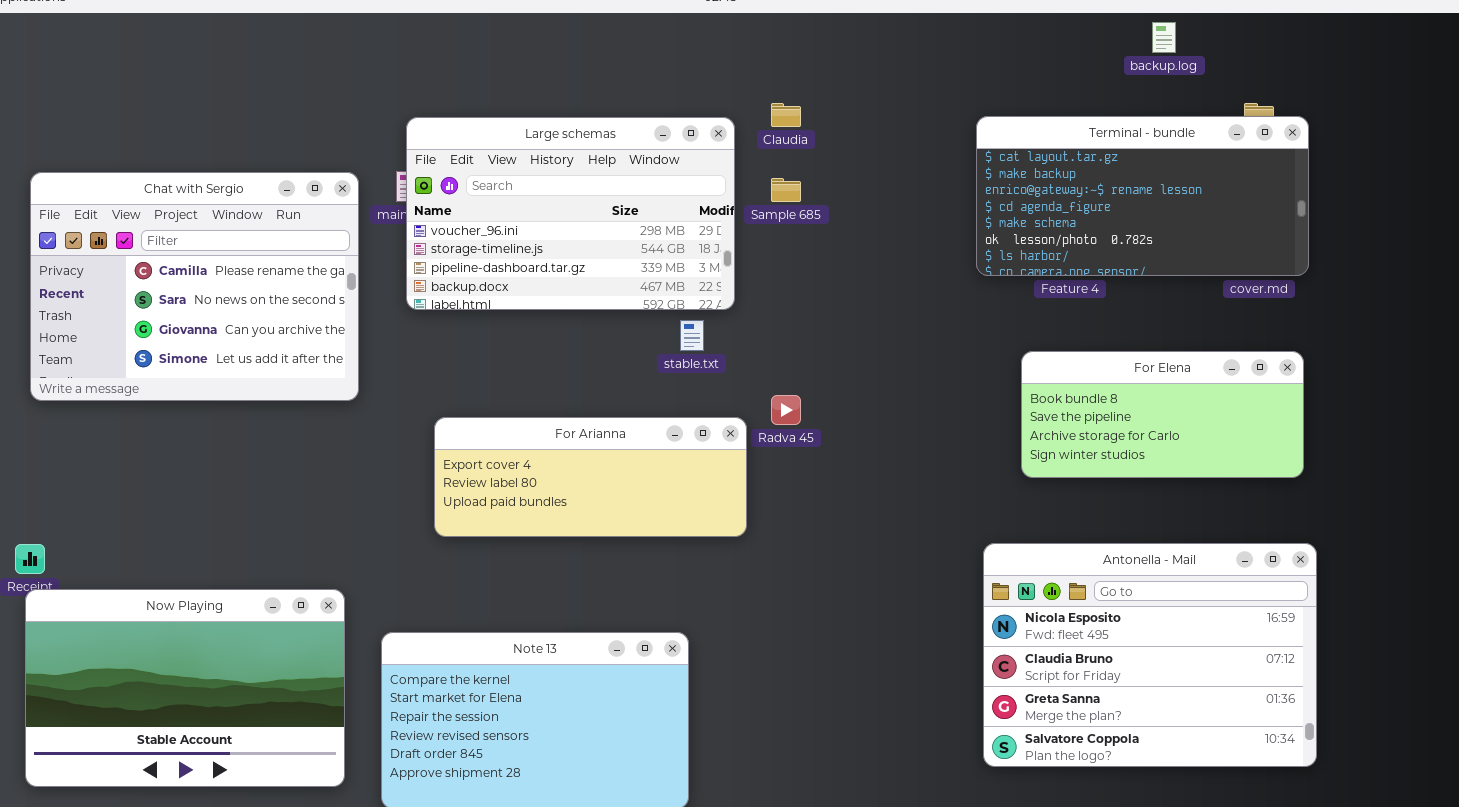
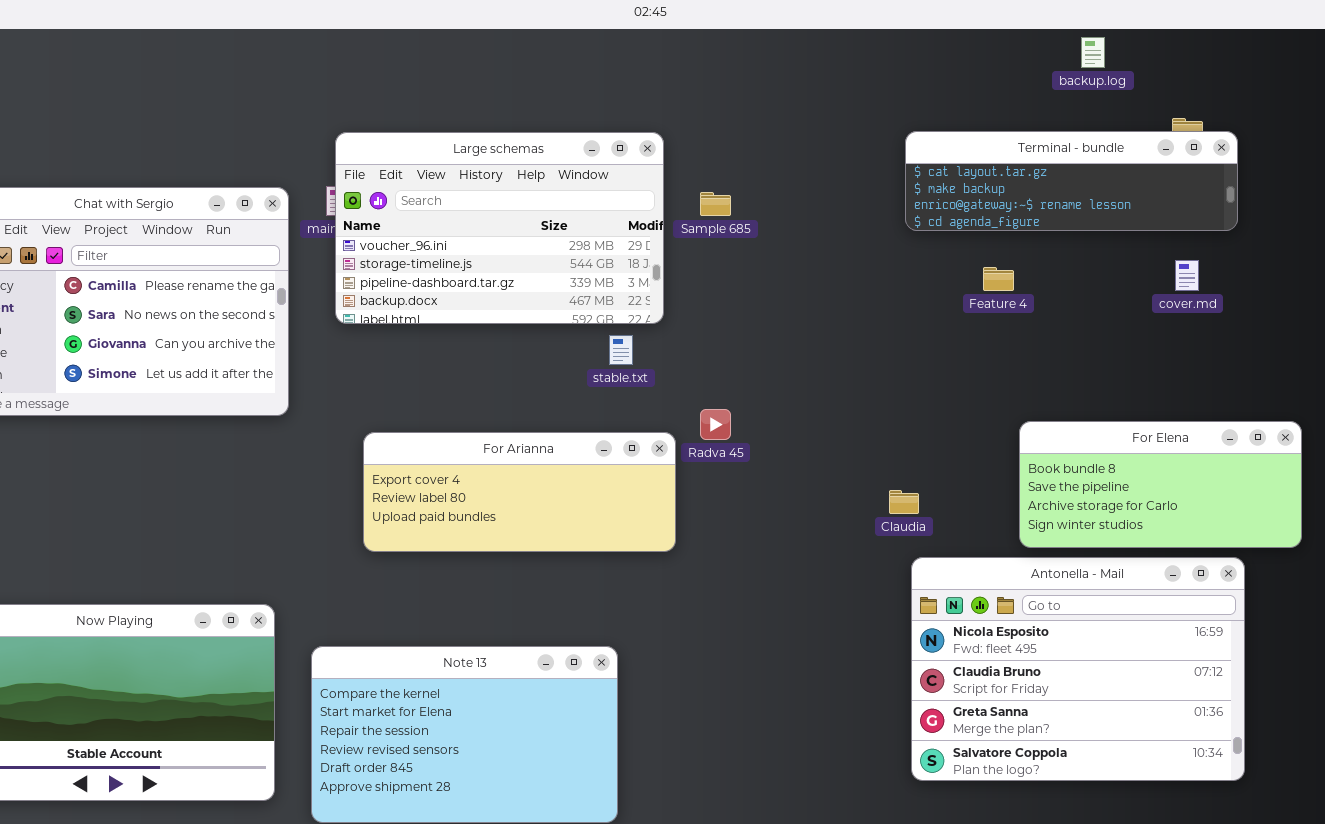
Claudia: [771,103,801,127] -> [889,490,919,514], moved
Terminal - bundle: [976,116,1309,276] -> [905,131,1238,231], resized
For Elena: [1021,351,1304,478] -> [1019,421,1302,548], moved

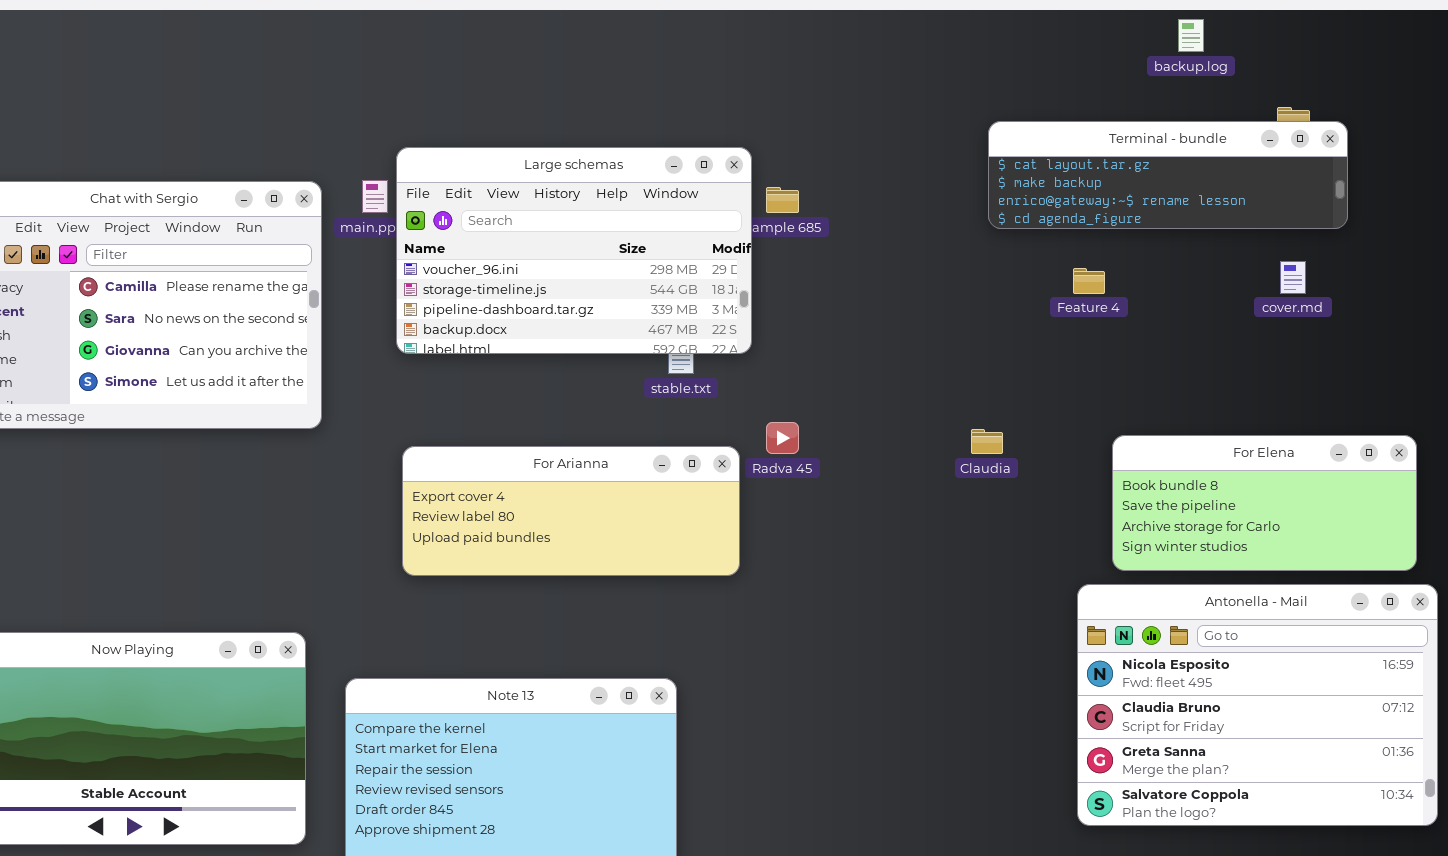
Large schemas: [335,132,664,324] -> [396,147,752,354], moved
Claudia: [889,490,919,514] -> [971,429,1003,454], moved
Antonella - Mail: [911,557,1245,781] -> [1077,584,1438,826], moved

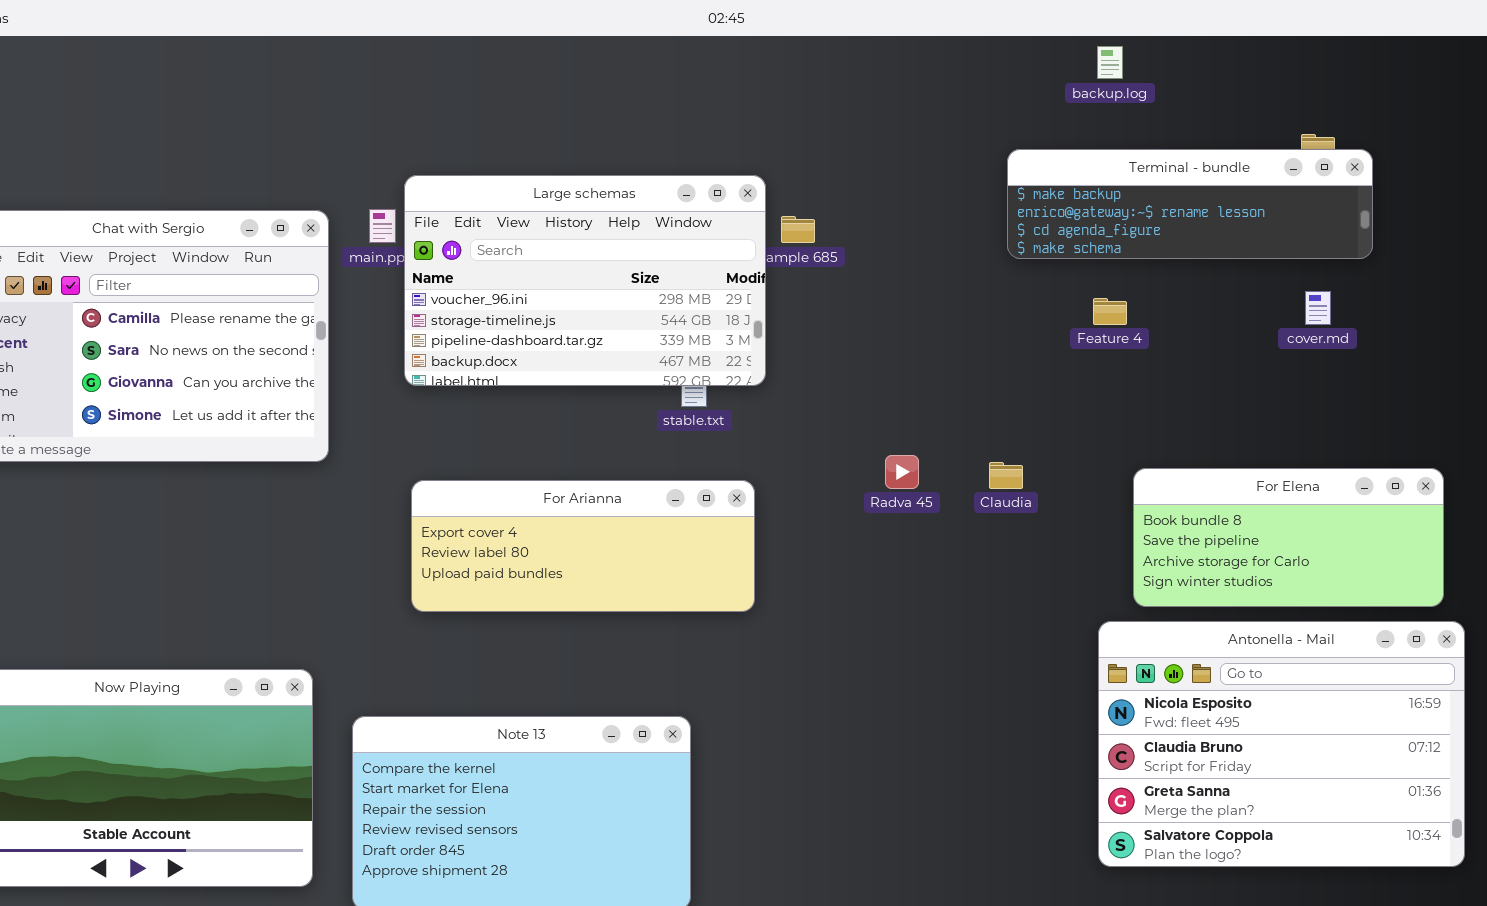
backup.log: [1178,19,1204,52] -> [1097,46,1123,79], moved
Terminal - bundle: [988,121,1348,229] -> [1007,149,1373,259], scrolled down 1 row
Radva 45: [766,422,799,454] -> [885,455,919,489], moved

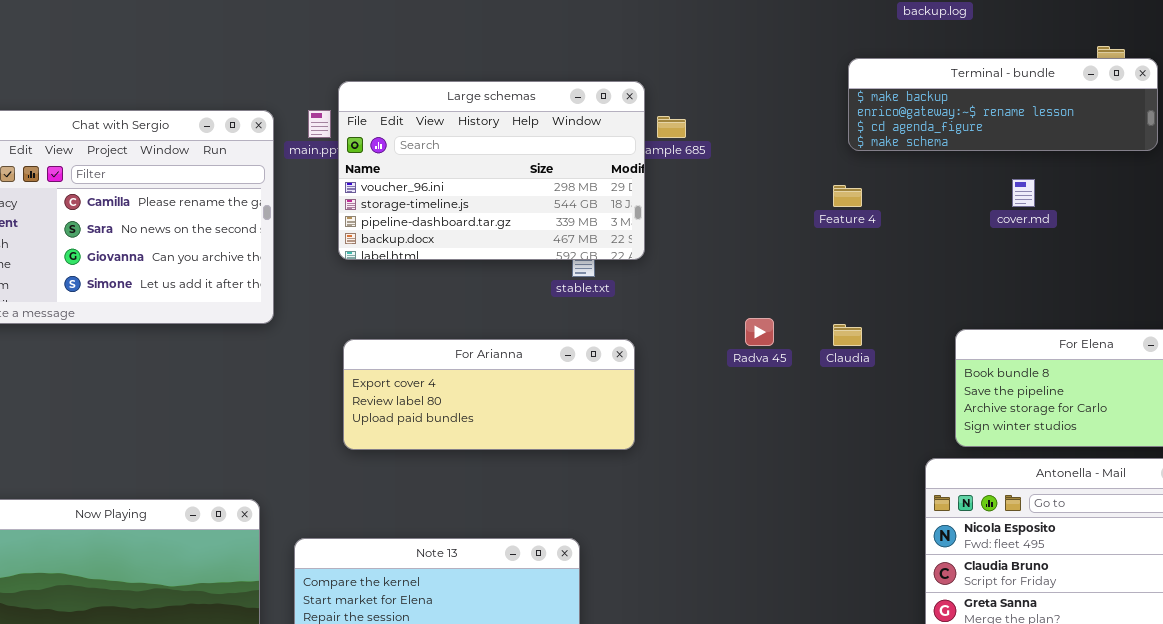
cover.md: [1305,291,1331,325] -> [1012,179,1035,207], moved
Feature 4: [1093,298,1127,325] -> [833,185,862,207], moved

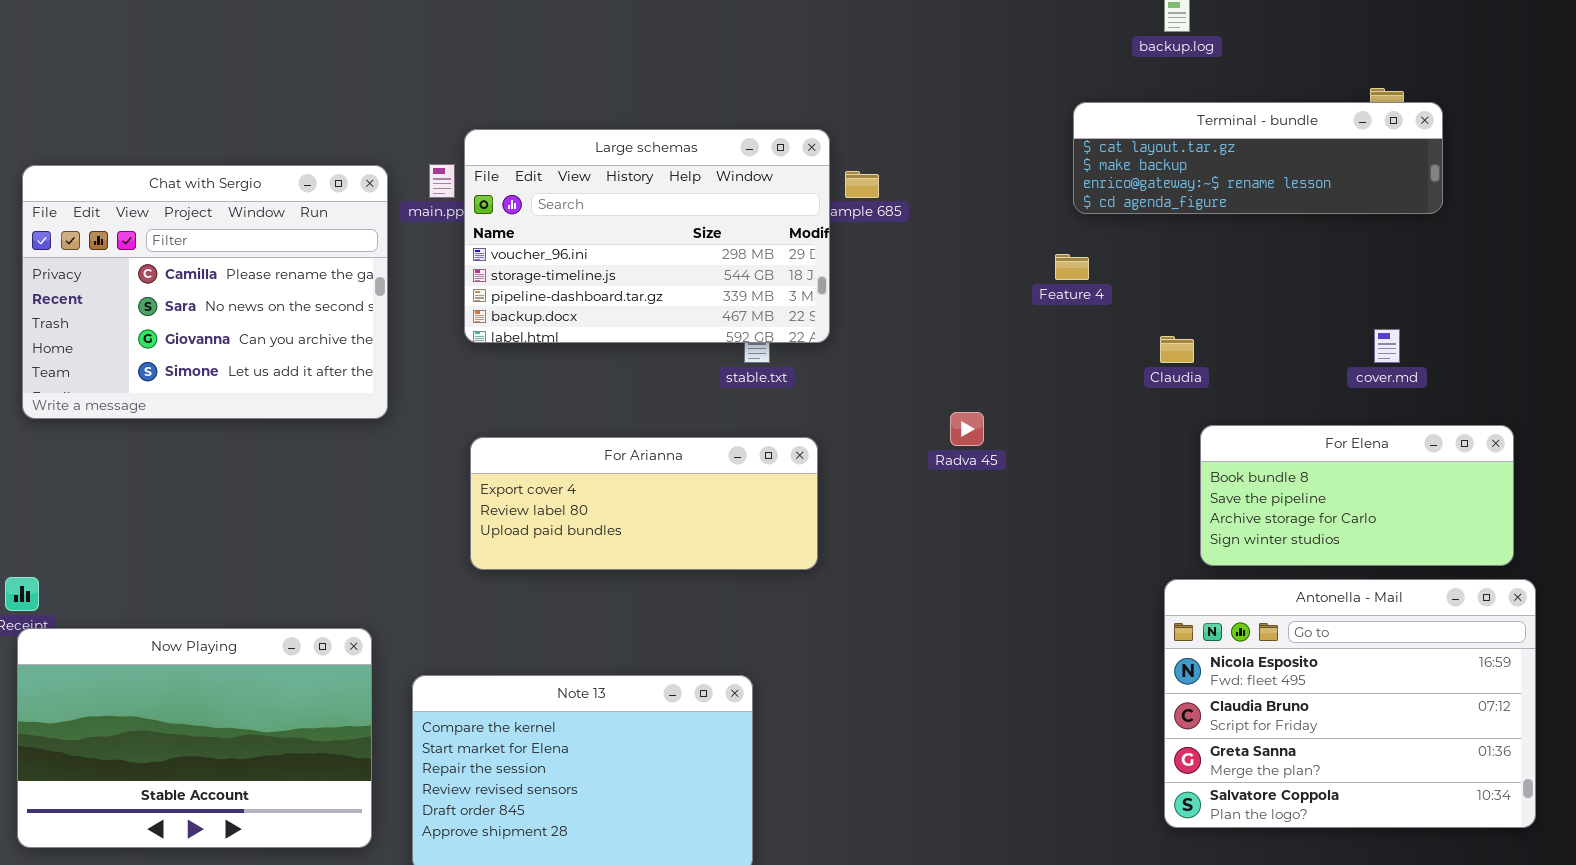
Terminal - bundle: [848,58,1158,151] -> [1073,102,1443,214], scrolled up 1 row
cover.md: [1012,179,1035,207] -> [1374,329,1400,363], moved
Claudia: [833,324,862,346] -> [1160,336,1194,363], moved

